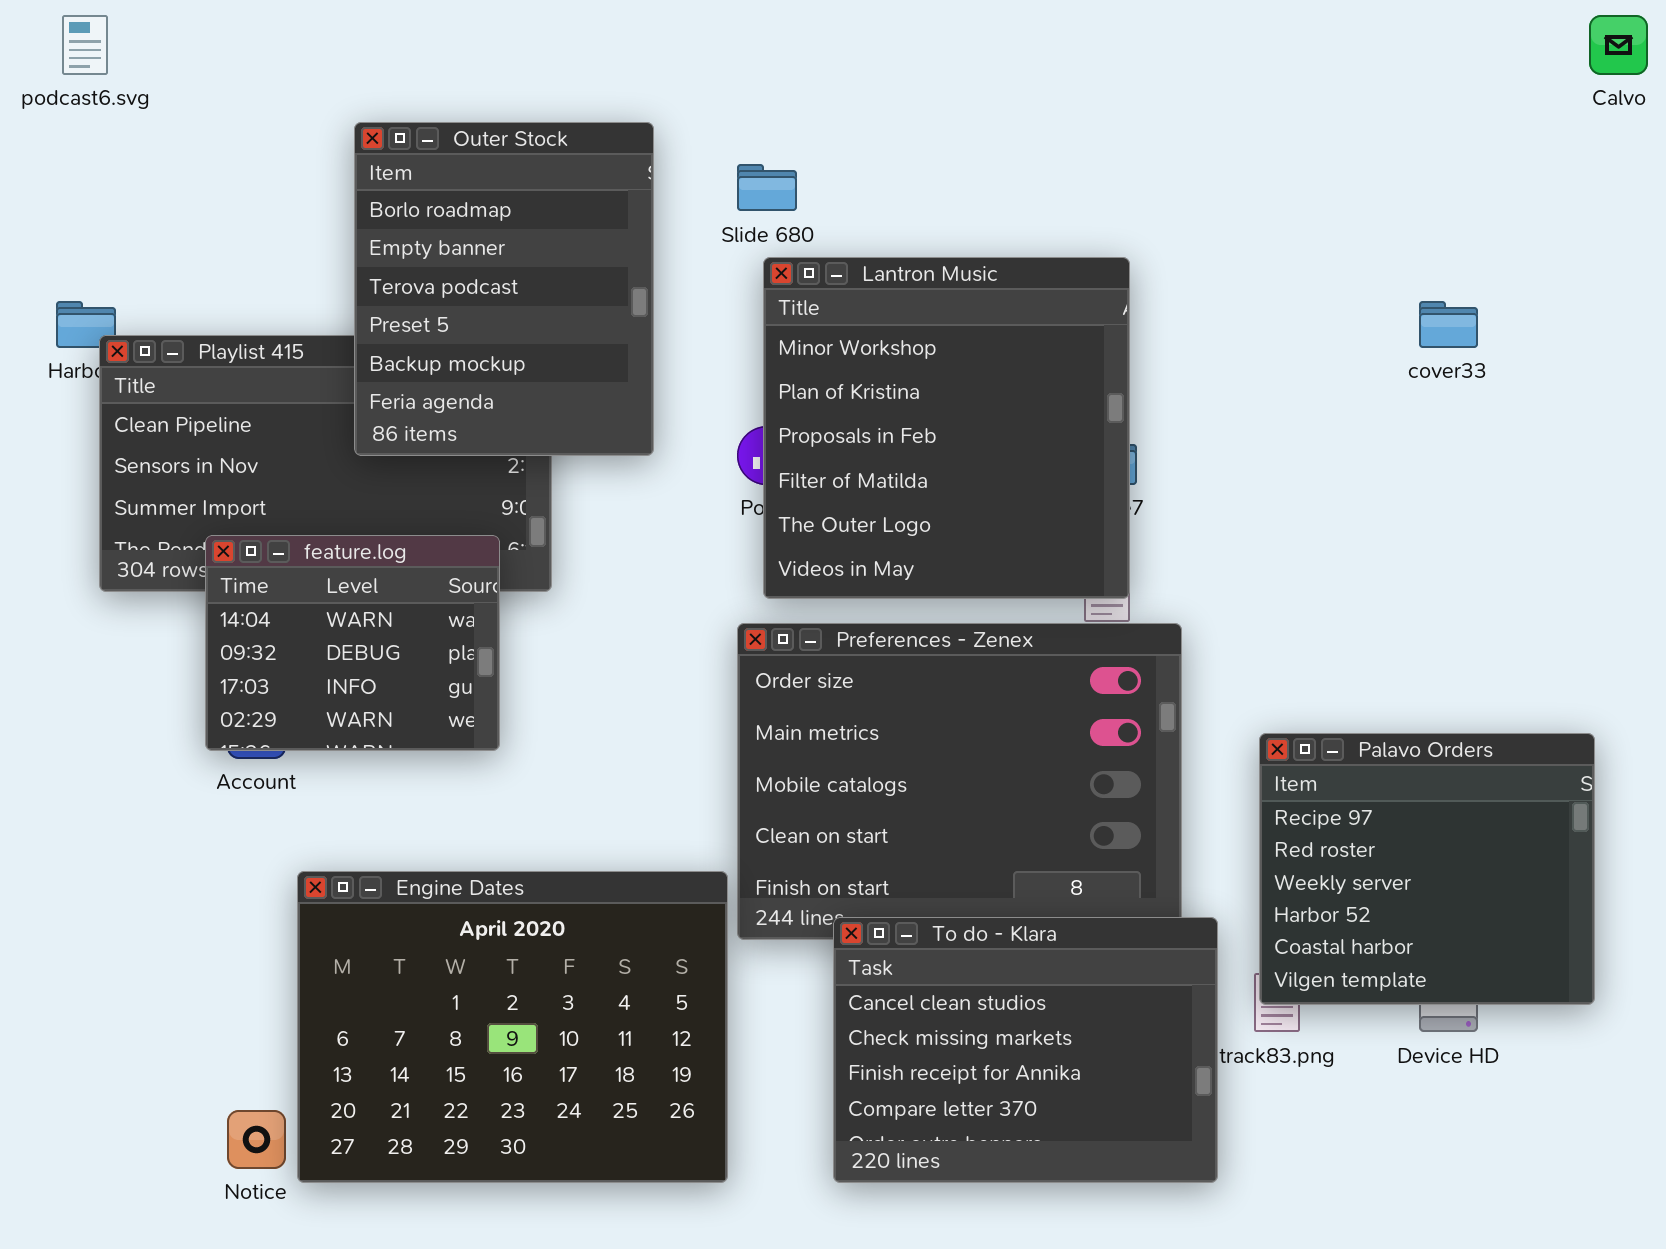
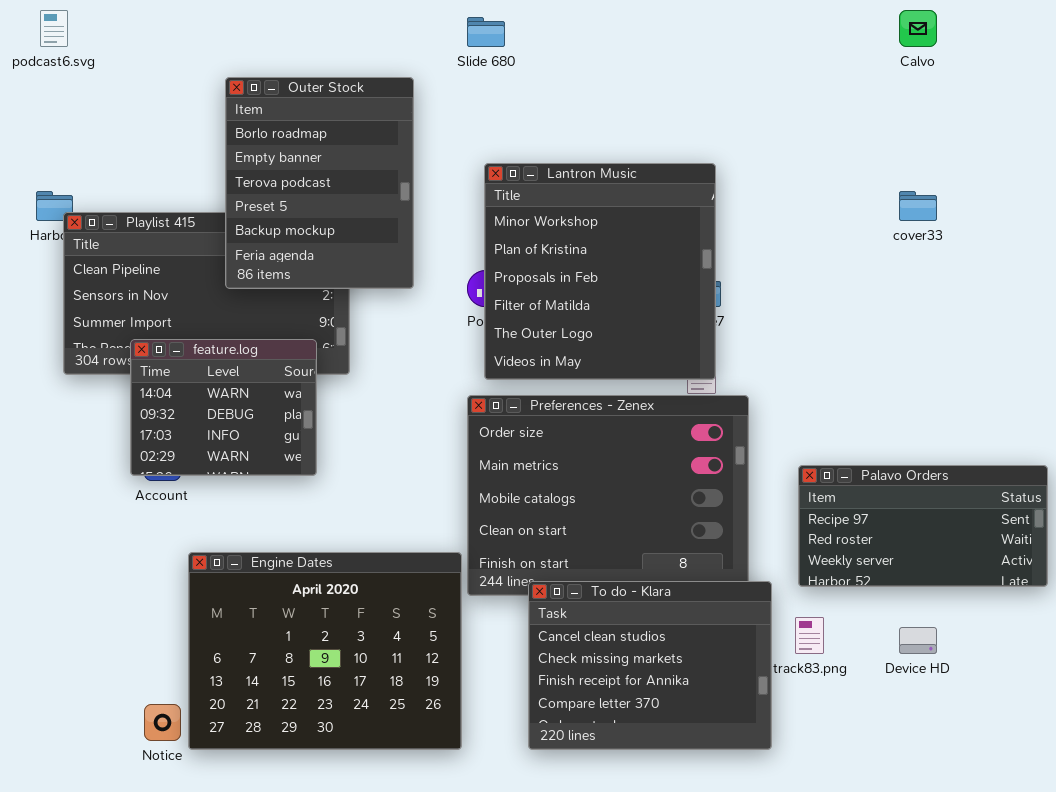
Calvo: [1589,15,1648,75] -> [899,10,937,47], moved
Slide 680: [737,164,797,211] -> [467,17,505,47], moved
Palavo Orders: [1259,733,1595,1005] -> [798,465,1048,587], resized

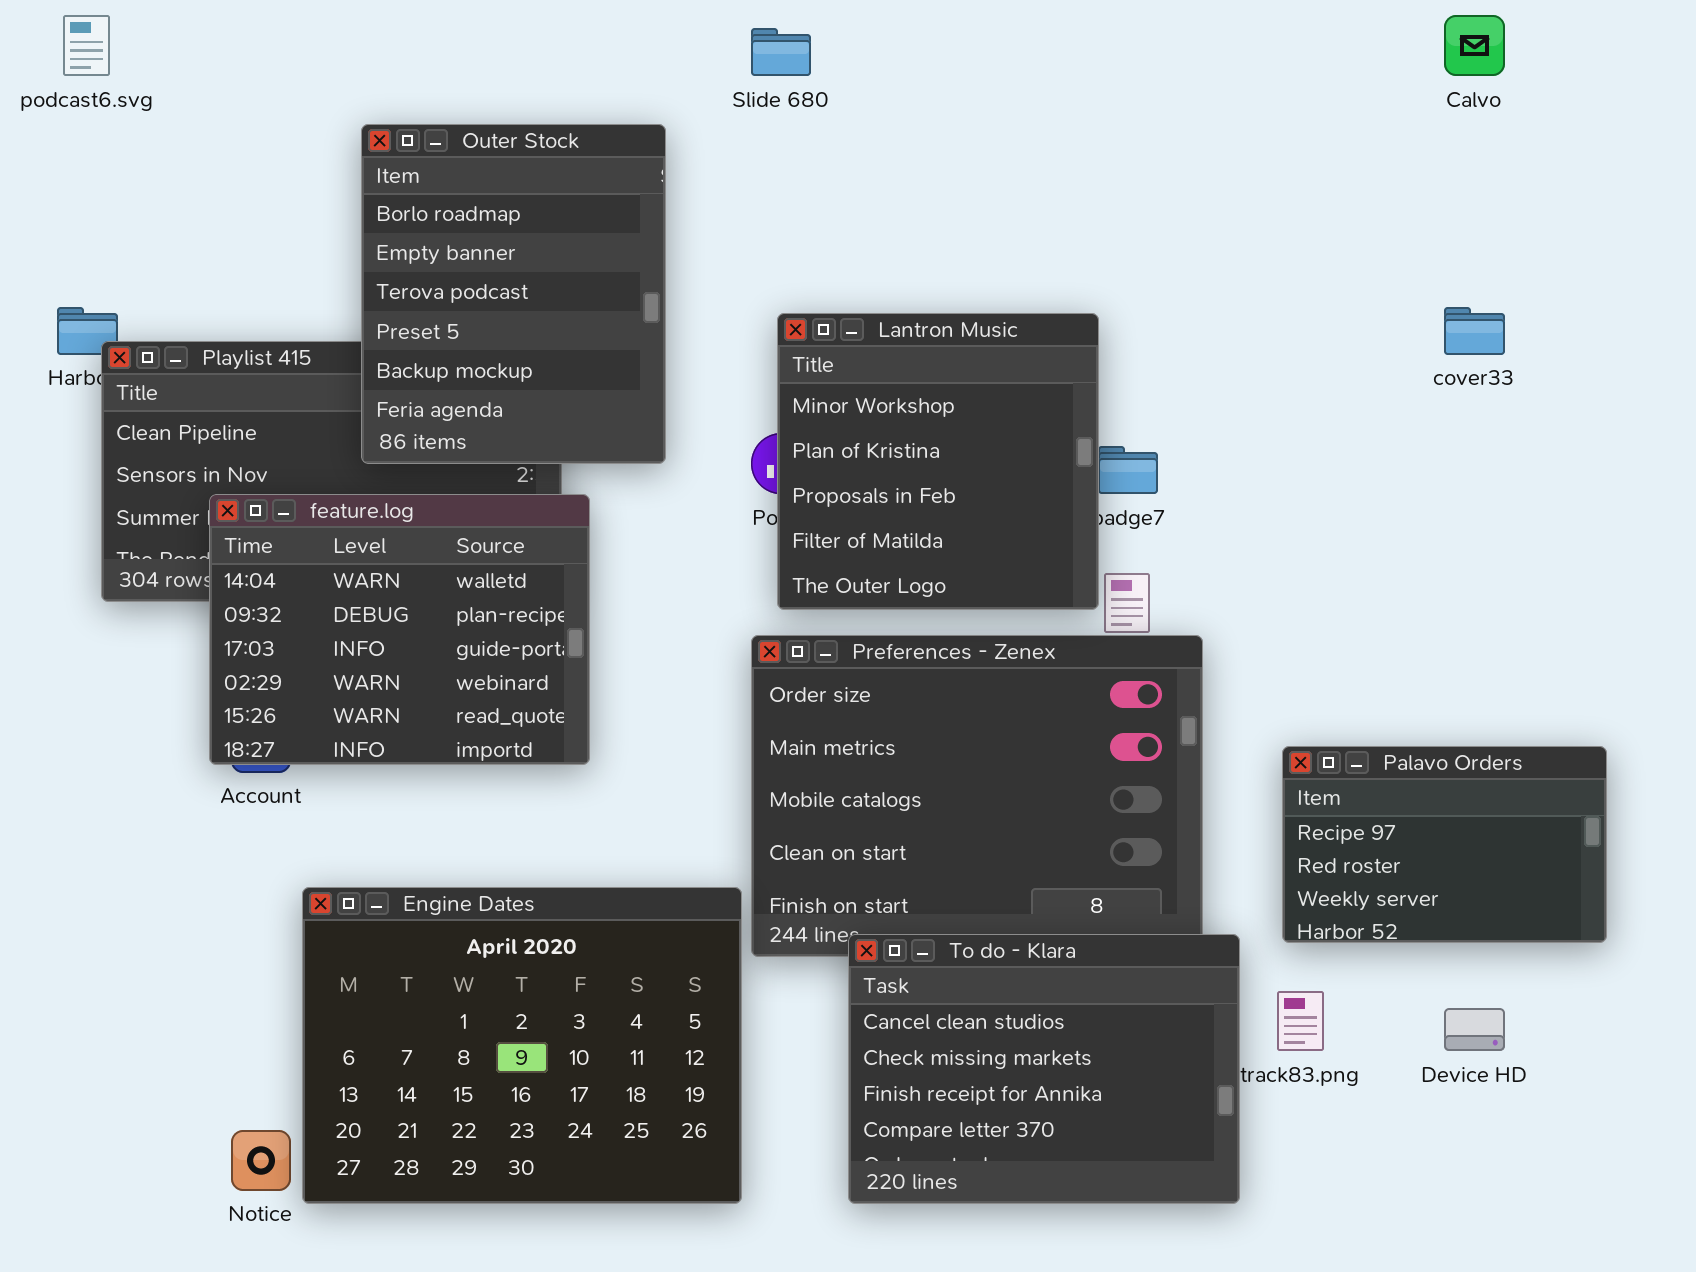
Lantron Music: [484,163,716,380] -> [777,313,1099,610], resized
feature.log: [130,339,317,476] -> [209,494,590,765], resized
Palavo Orders: [798,465,1048,587] -> [1282,746,1607,943], resized

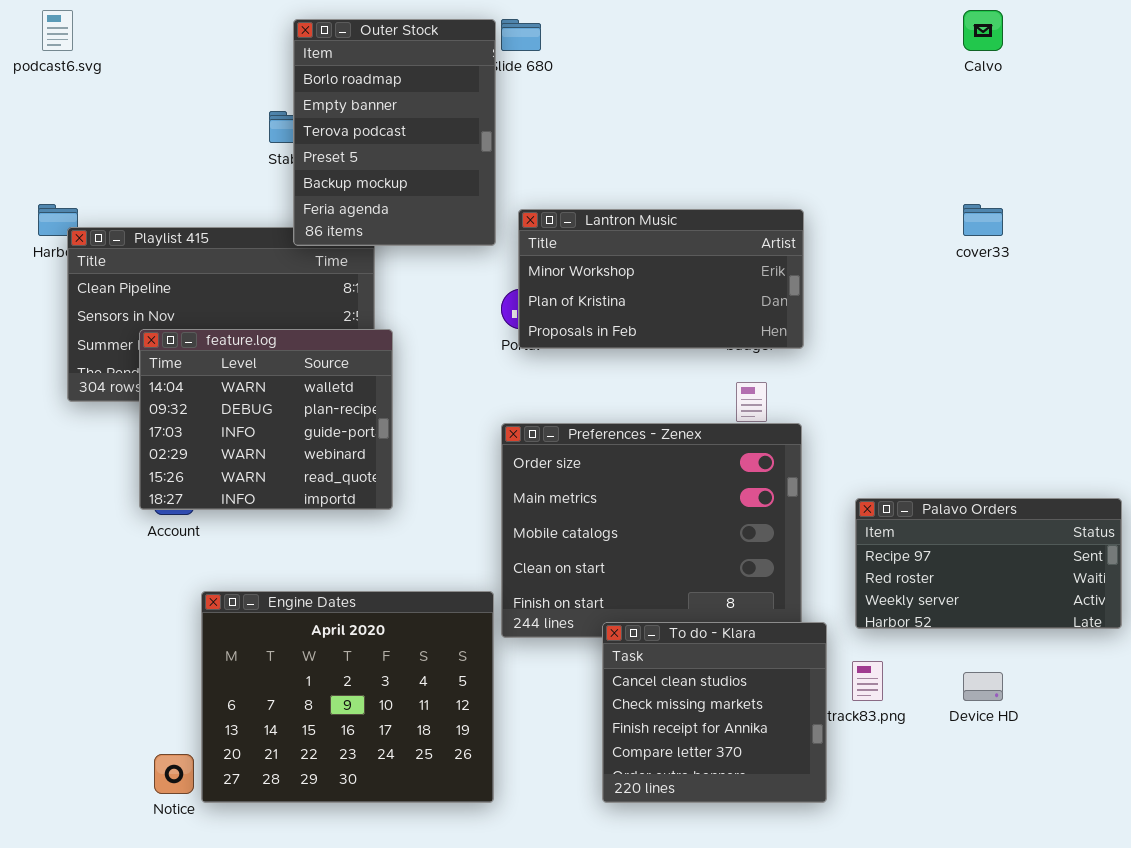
Outer Stock: [361,124,666,464] -> [293,19,496,246], moved
Lantron Music: [777,313,1099,610] -> [518,209,804,349], resized
Palavo Orders: [1282,746,1607,943] -> [855,498,1122,629], resized
To do - Klara: [848,934,1240,1204] -> [602,622,827,803], resized

